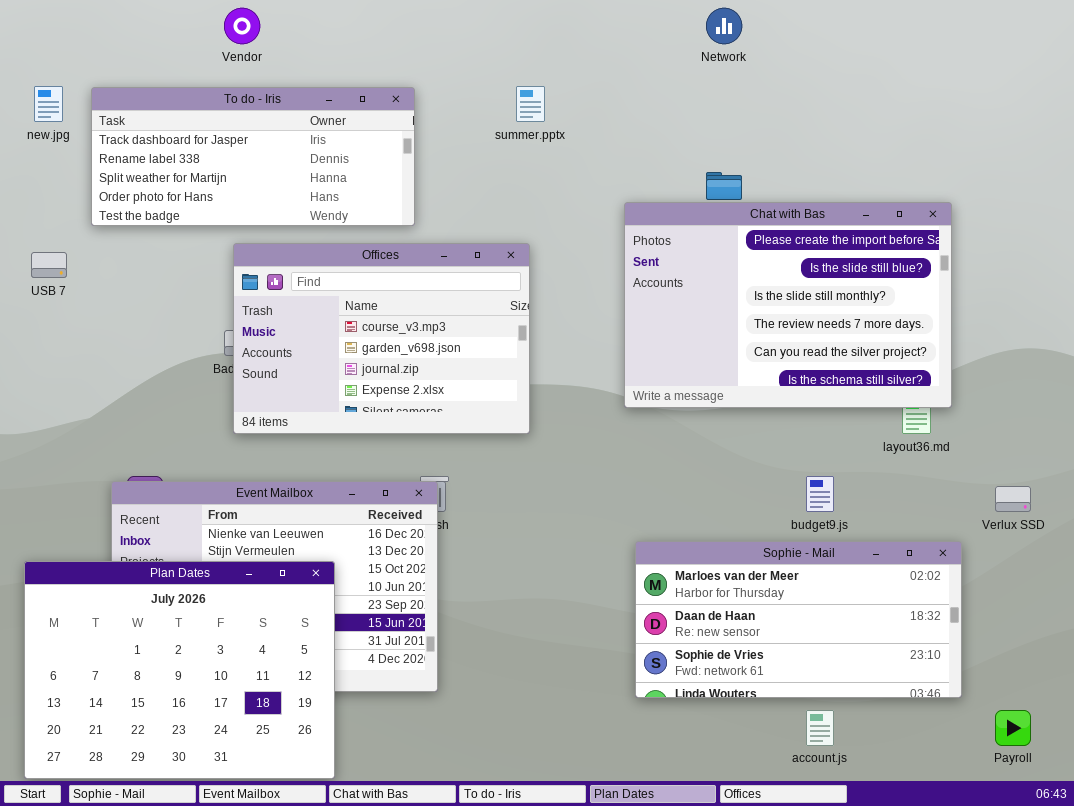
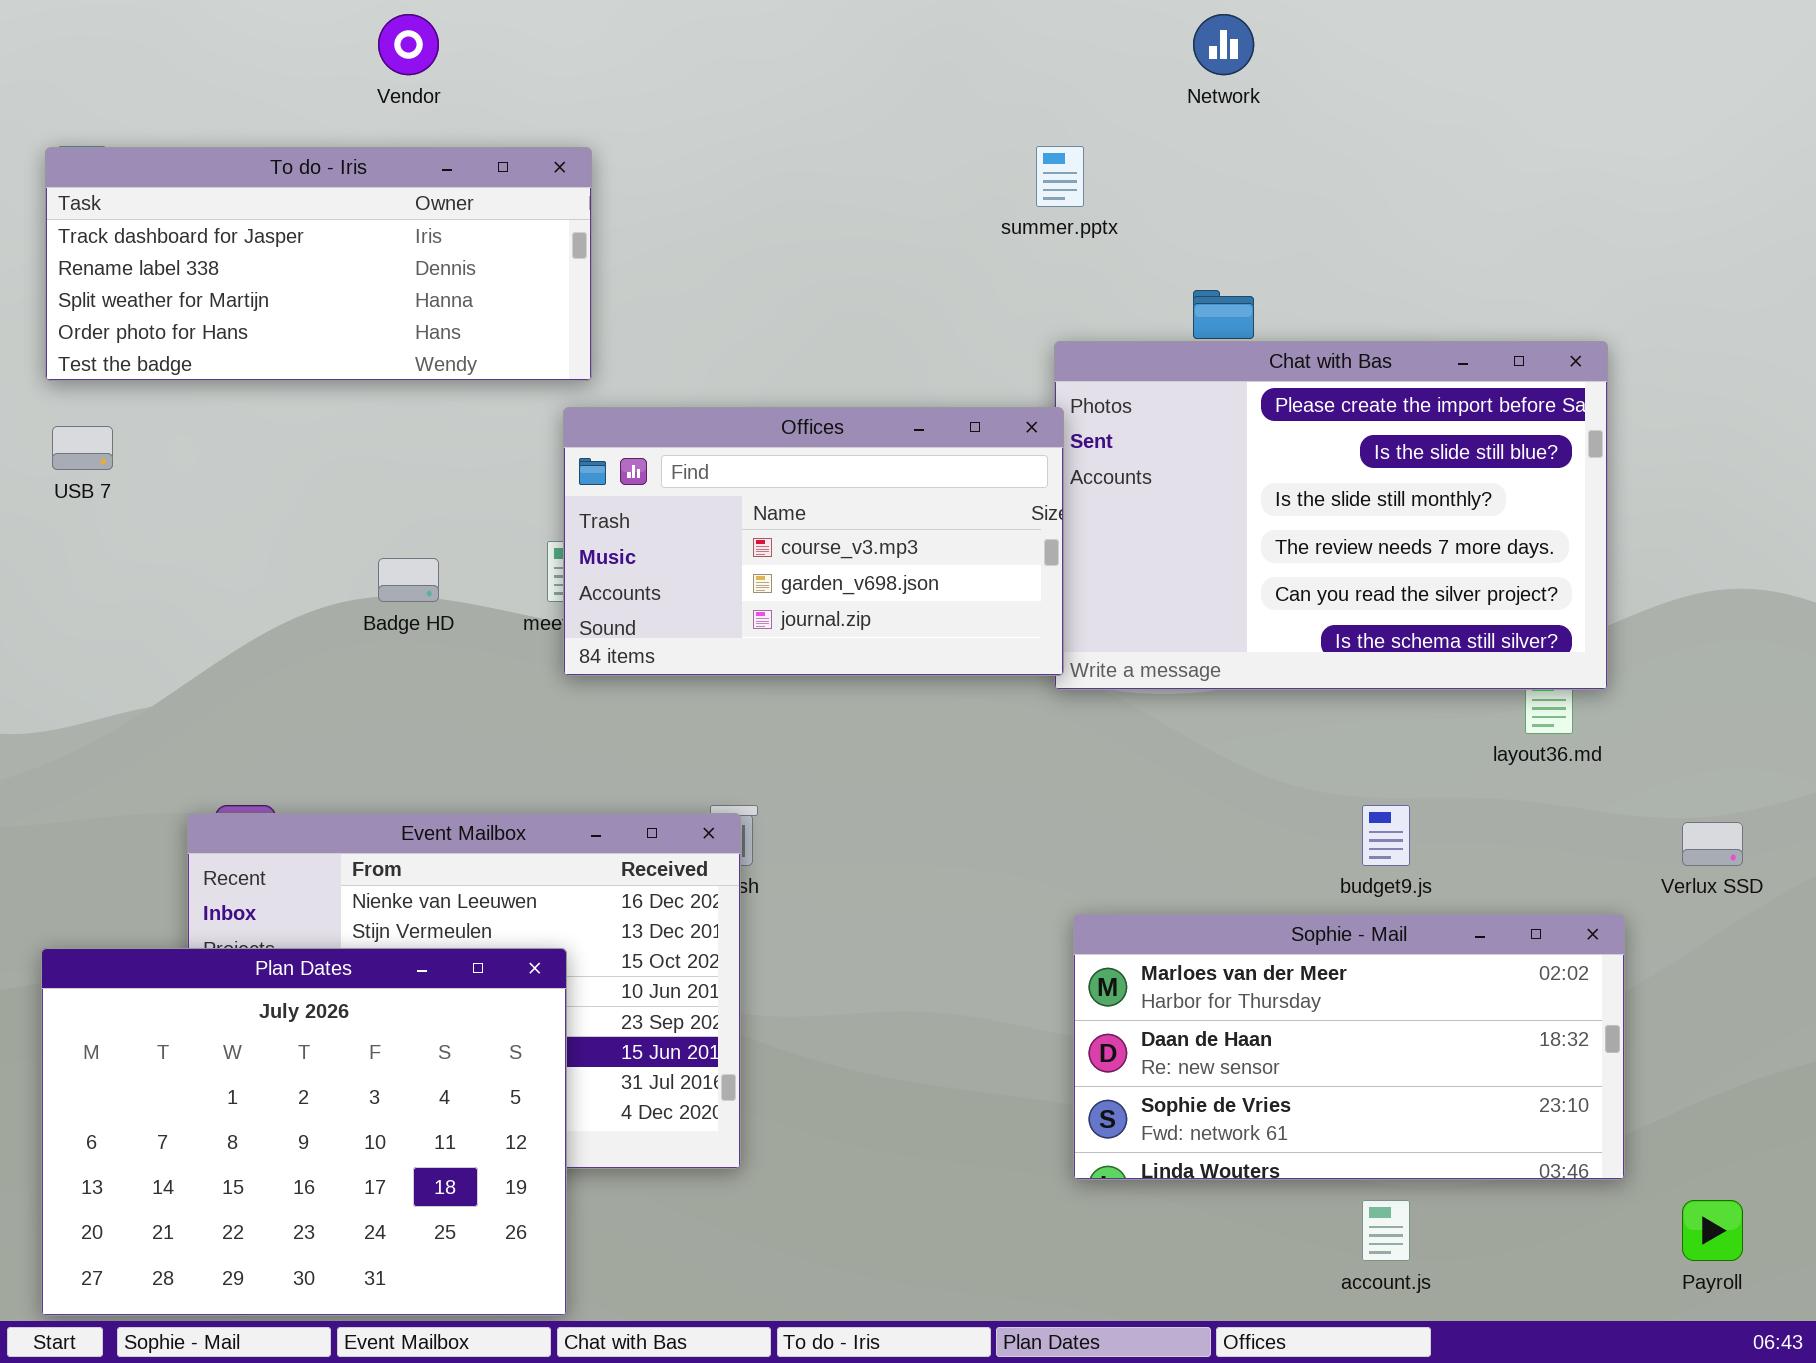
summer.pptx: [516,86,545,122] -> [1036,146,1084,207], moved
To do - Iris: [91,87,415,226] -> [45,147,592,381], moved
Offices: [233,243,530,434] -> [563,407,1064,676], moved, resized

